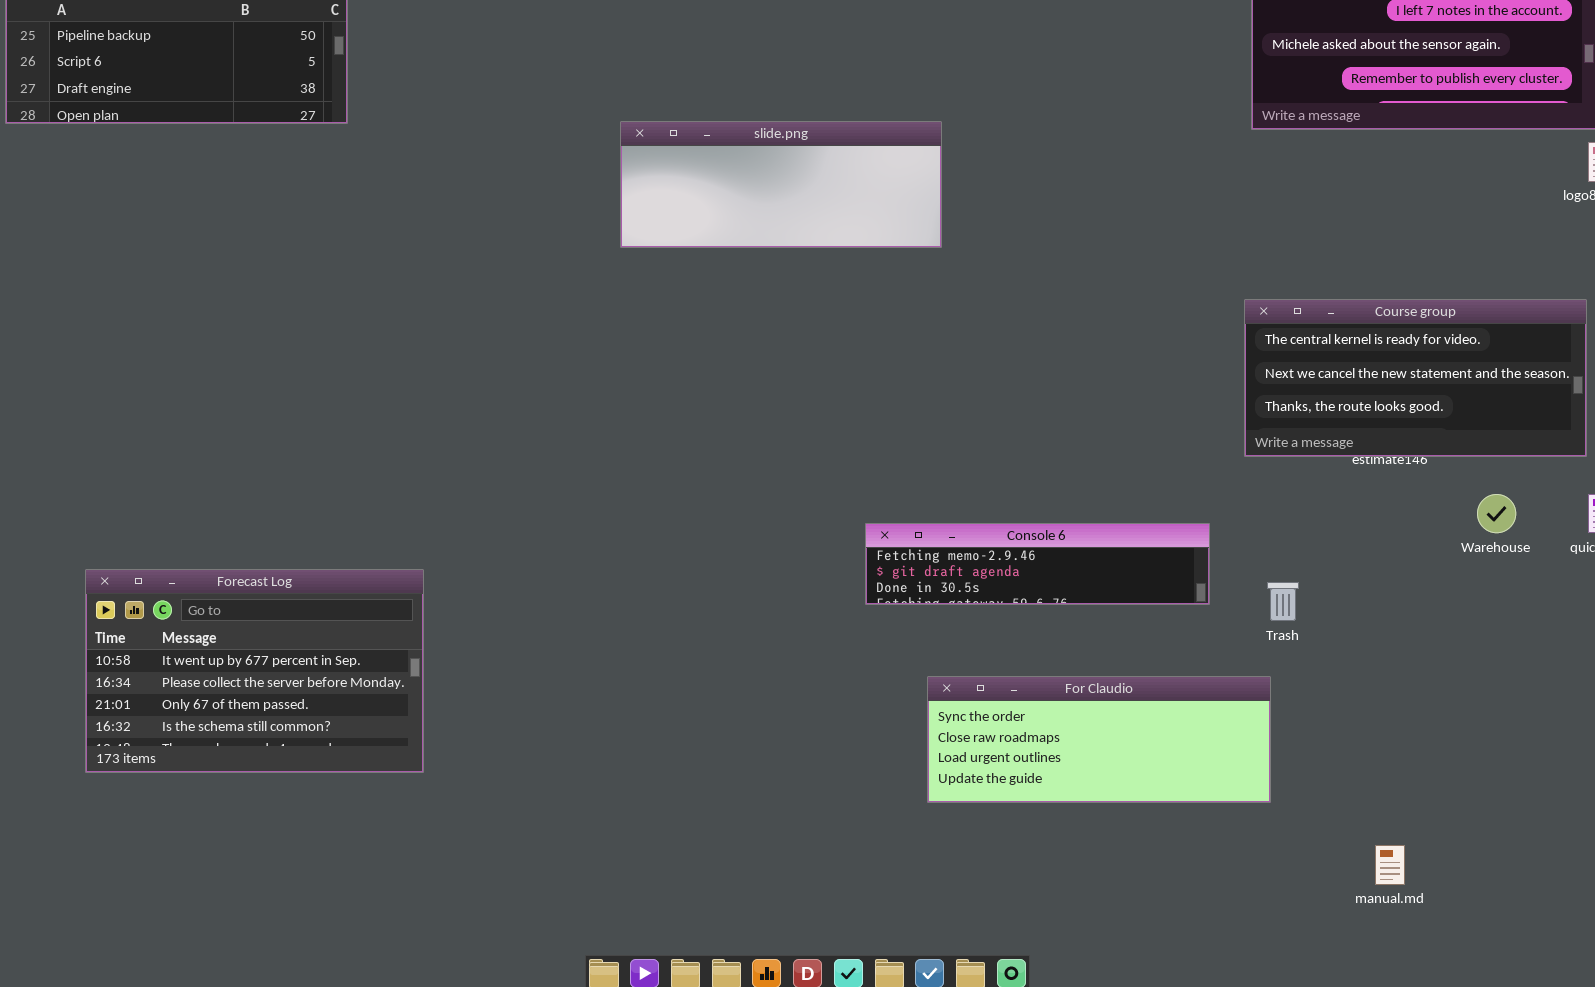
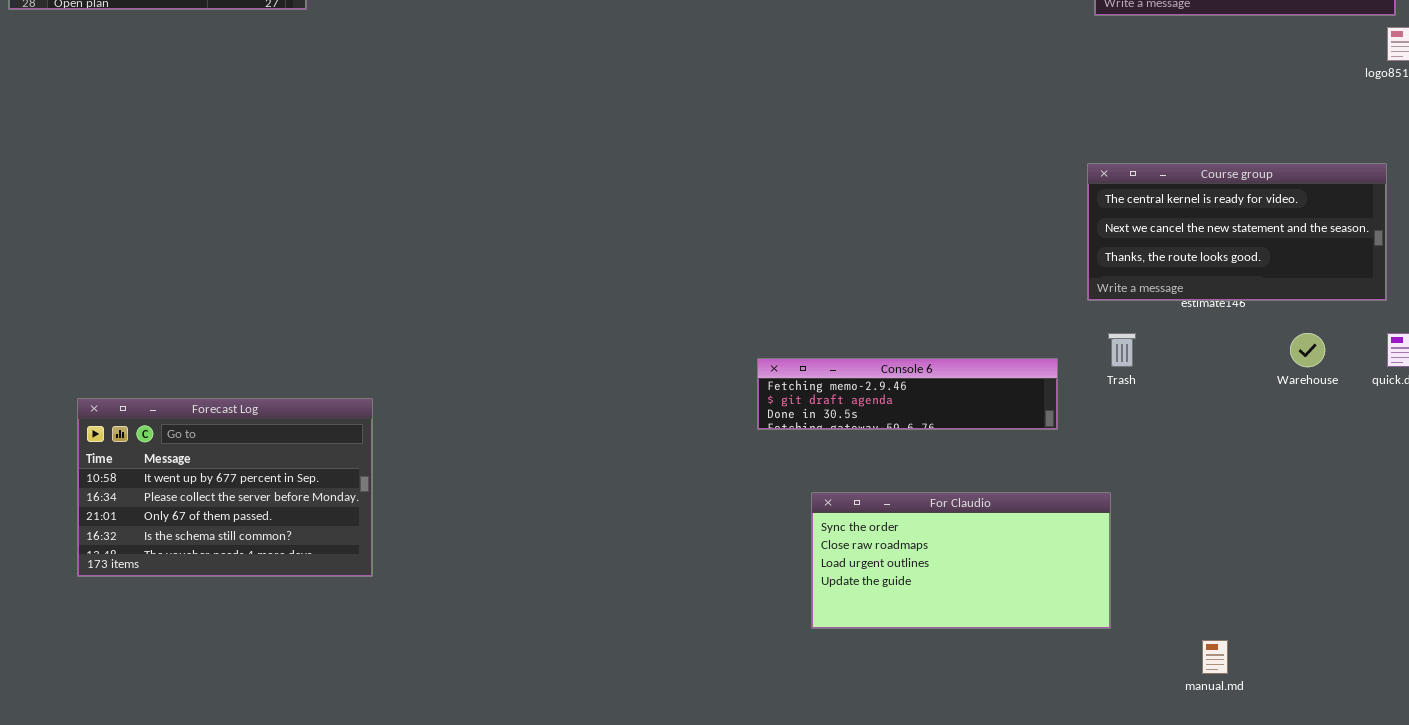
slide.png: [620,121,942,248] -> none, closed
Trash: [1267,582,1299,621] -> [1108,333,1136,367], moved
For Claudio: [927,676,1271,803] -> [811,492,1111,629], resized

